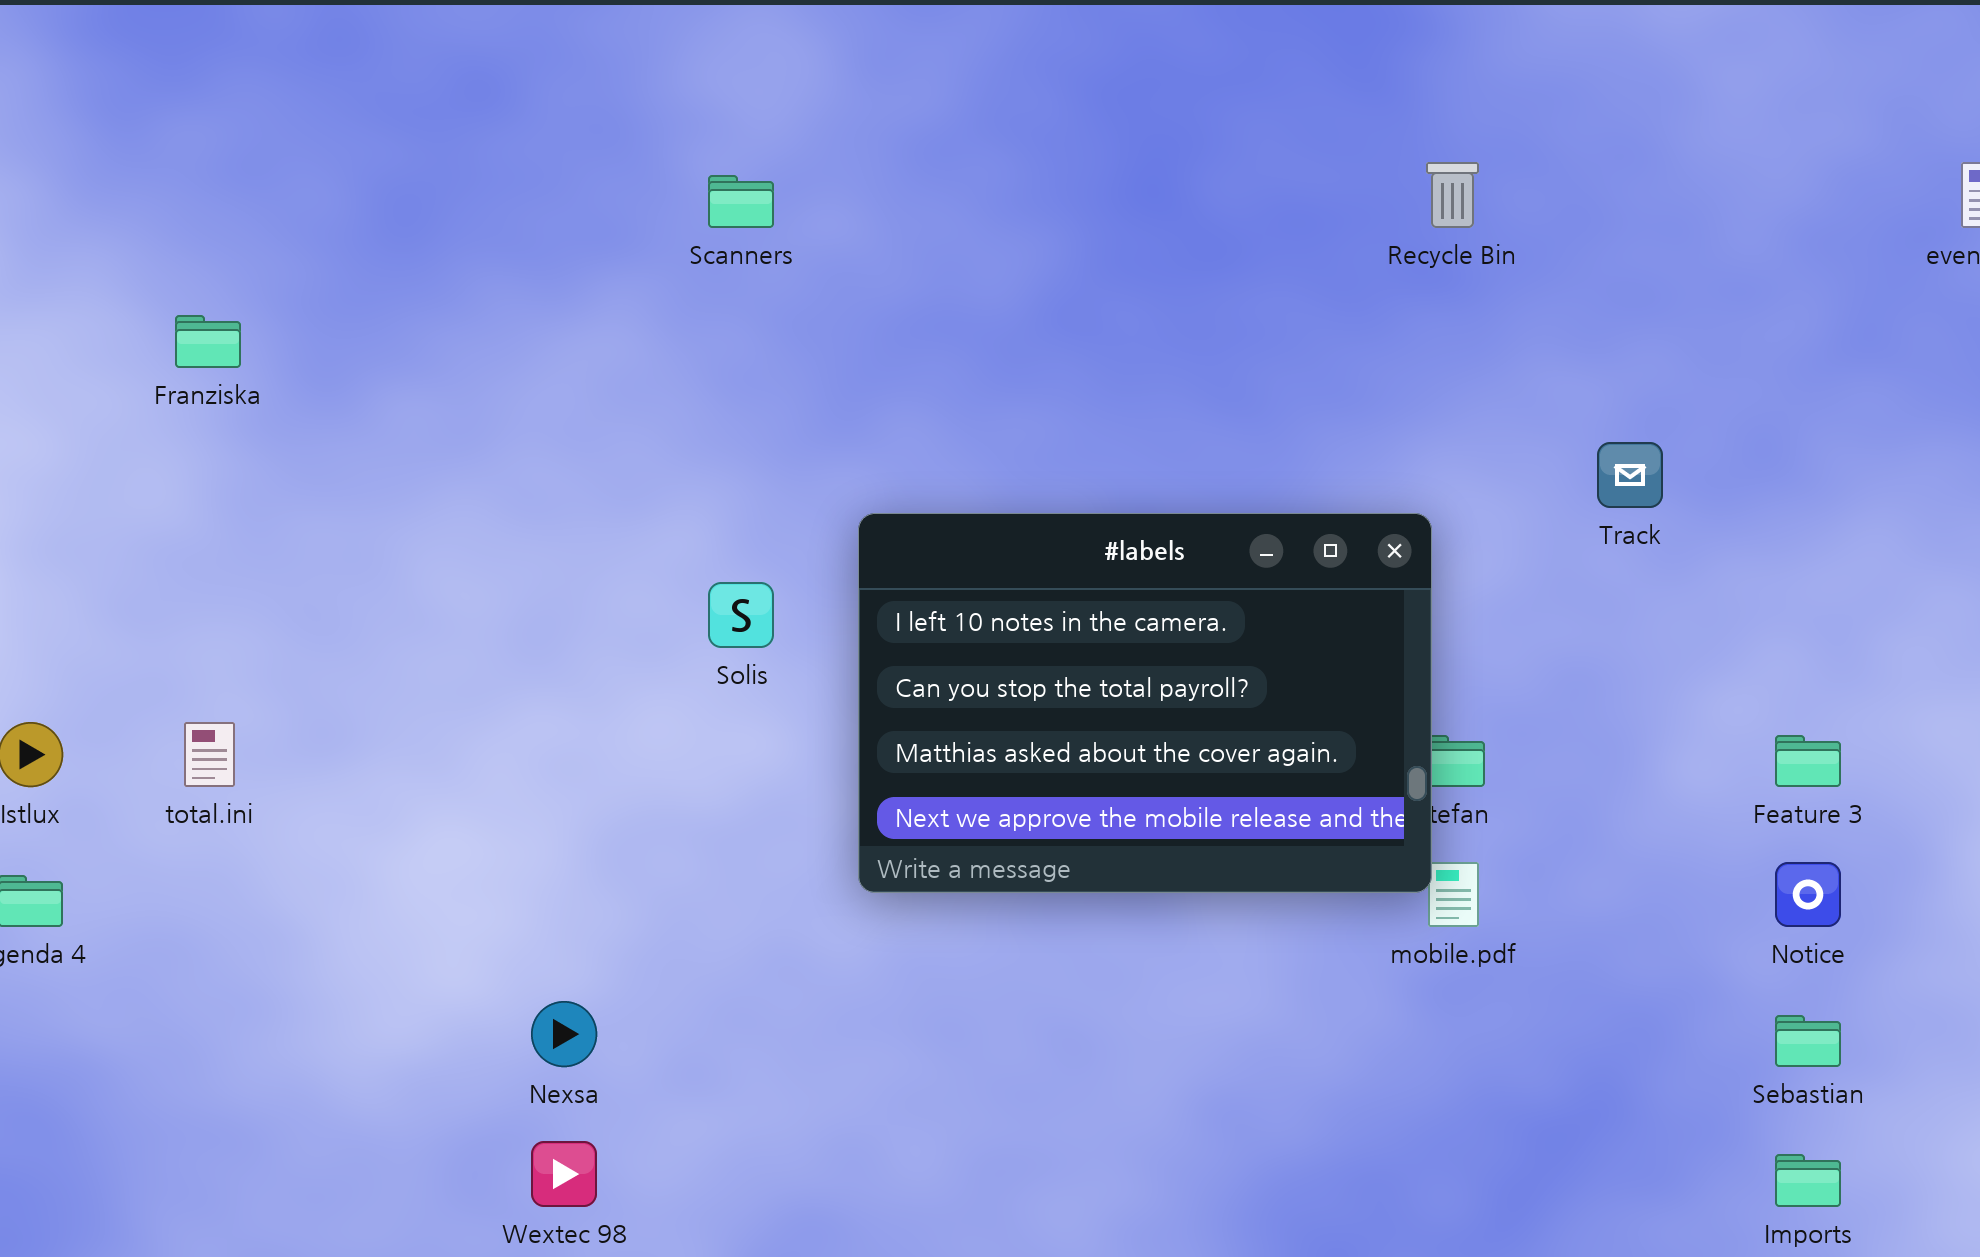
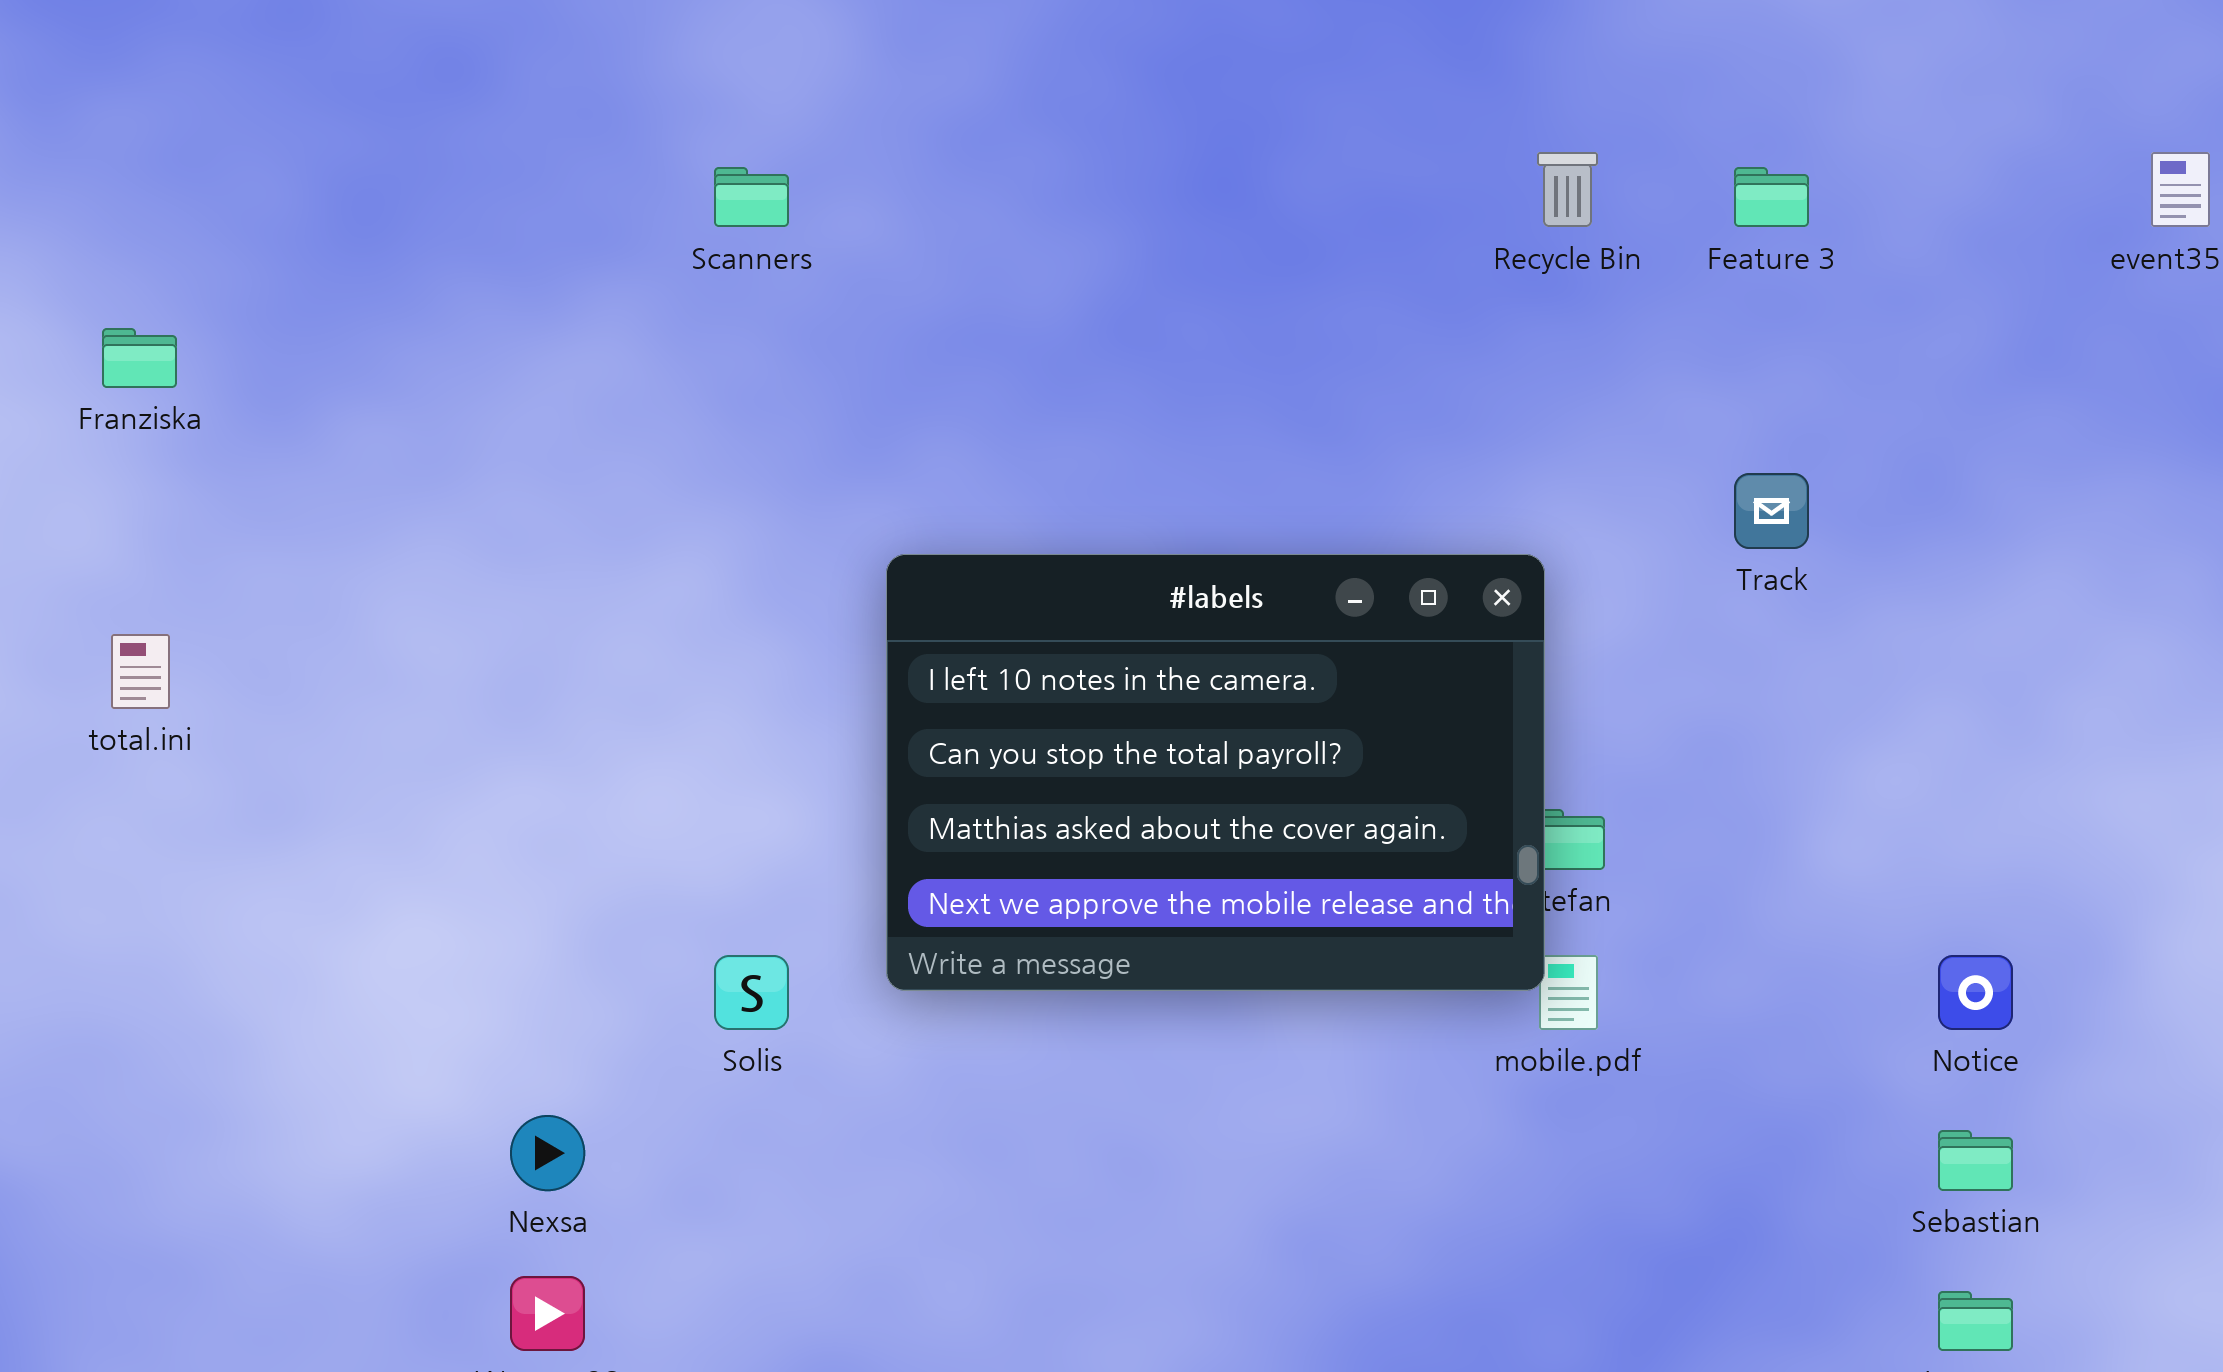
Solis: [708,582,774,648] -> [714,955,789,1030], moved
total.ini: [184,722,235,787] -> [111,634,170,709], moved
Feature 3: [1775,735,1841,787] -> [1734,167,1809,227], moved

